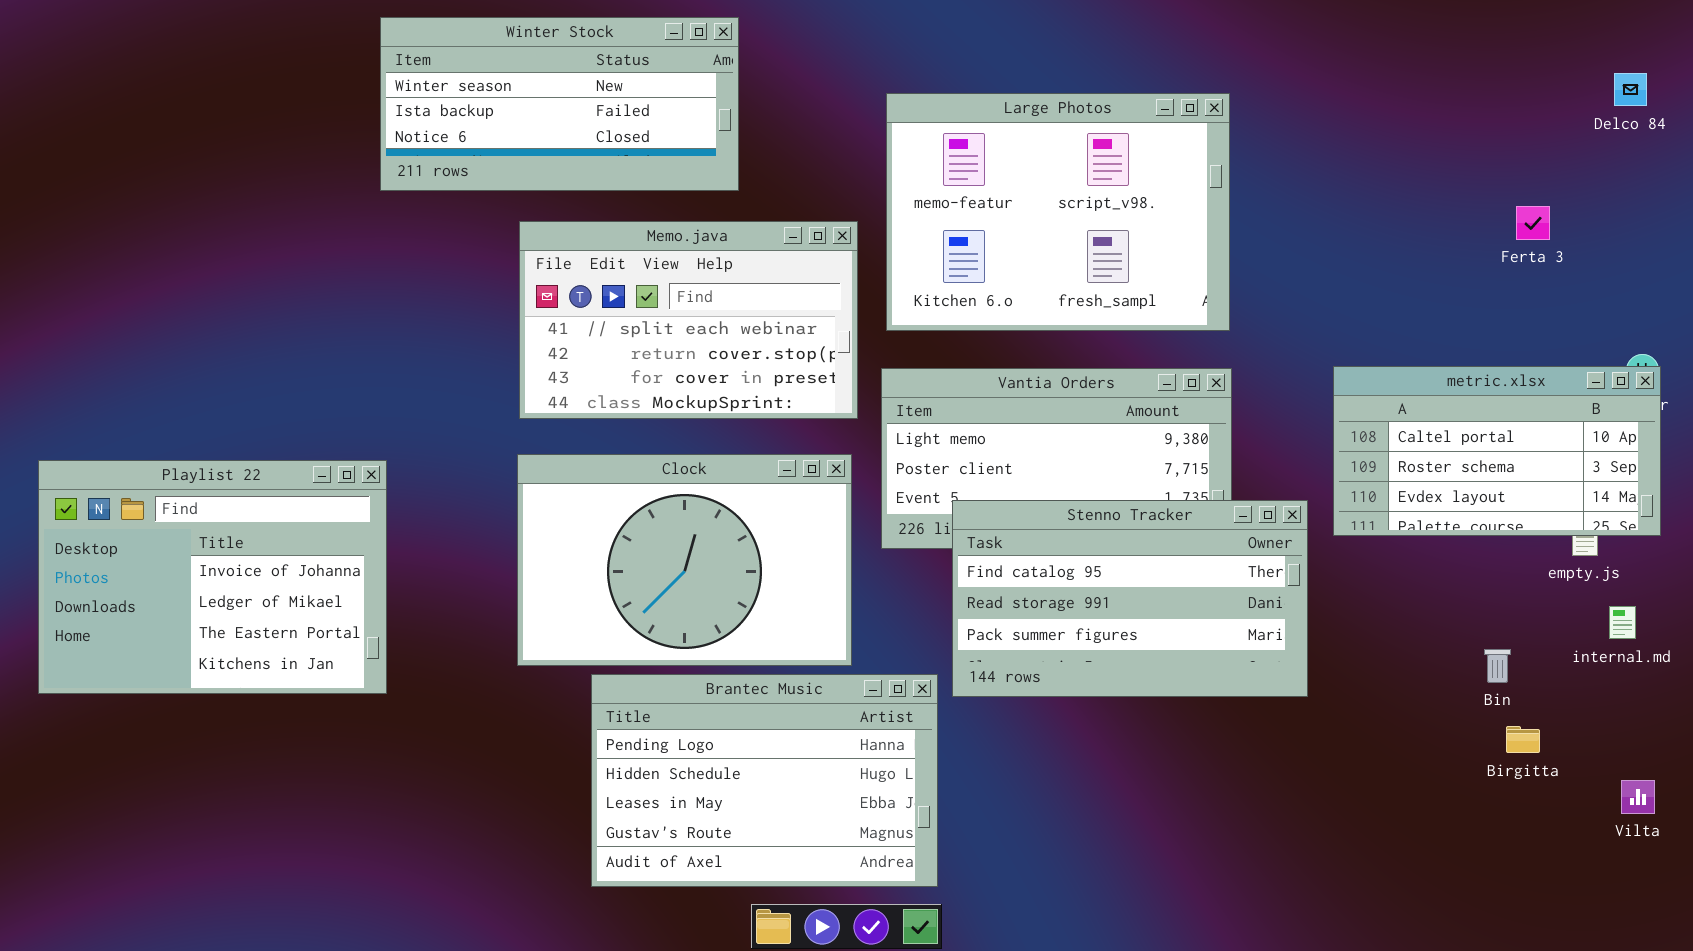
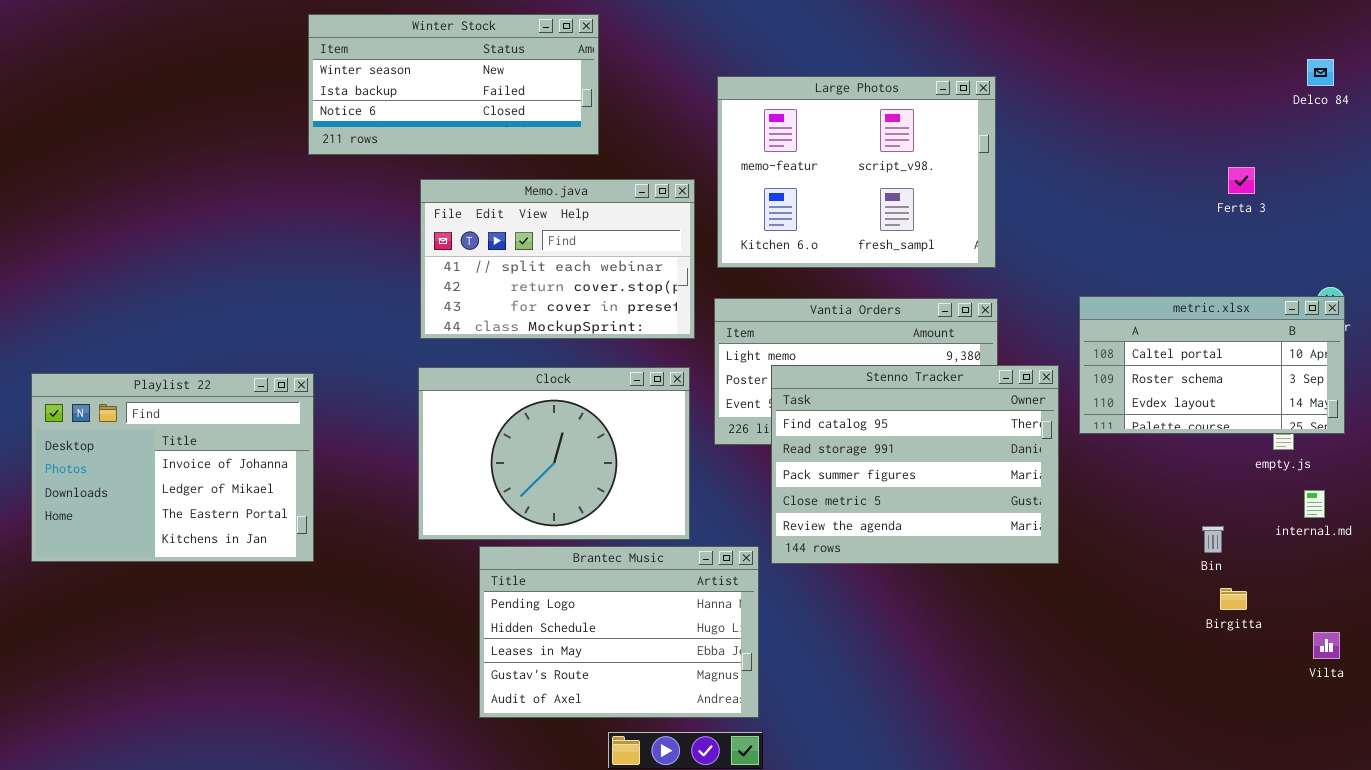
Stenno Tracker: [952,500,1308,697] -> [771,365,1059,564], resized

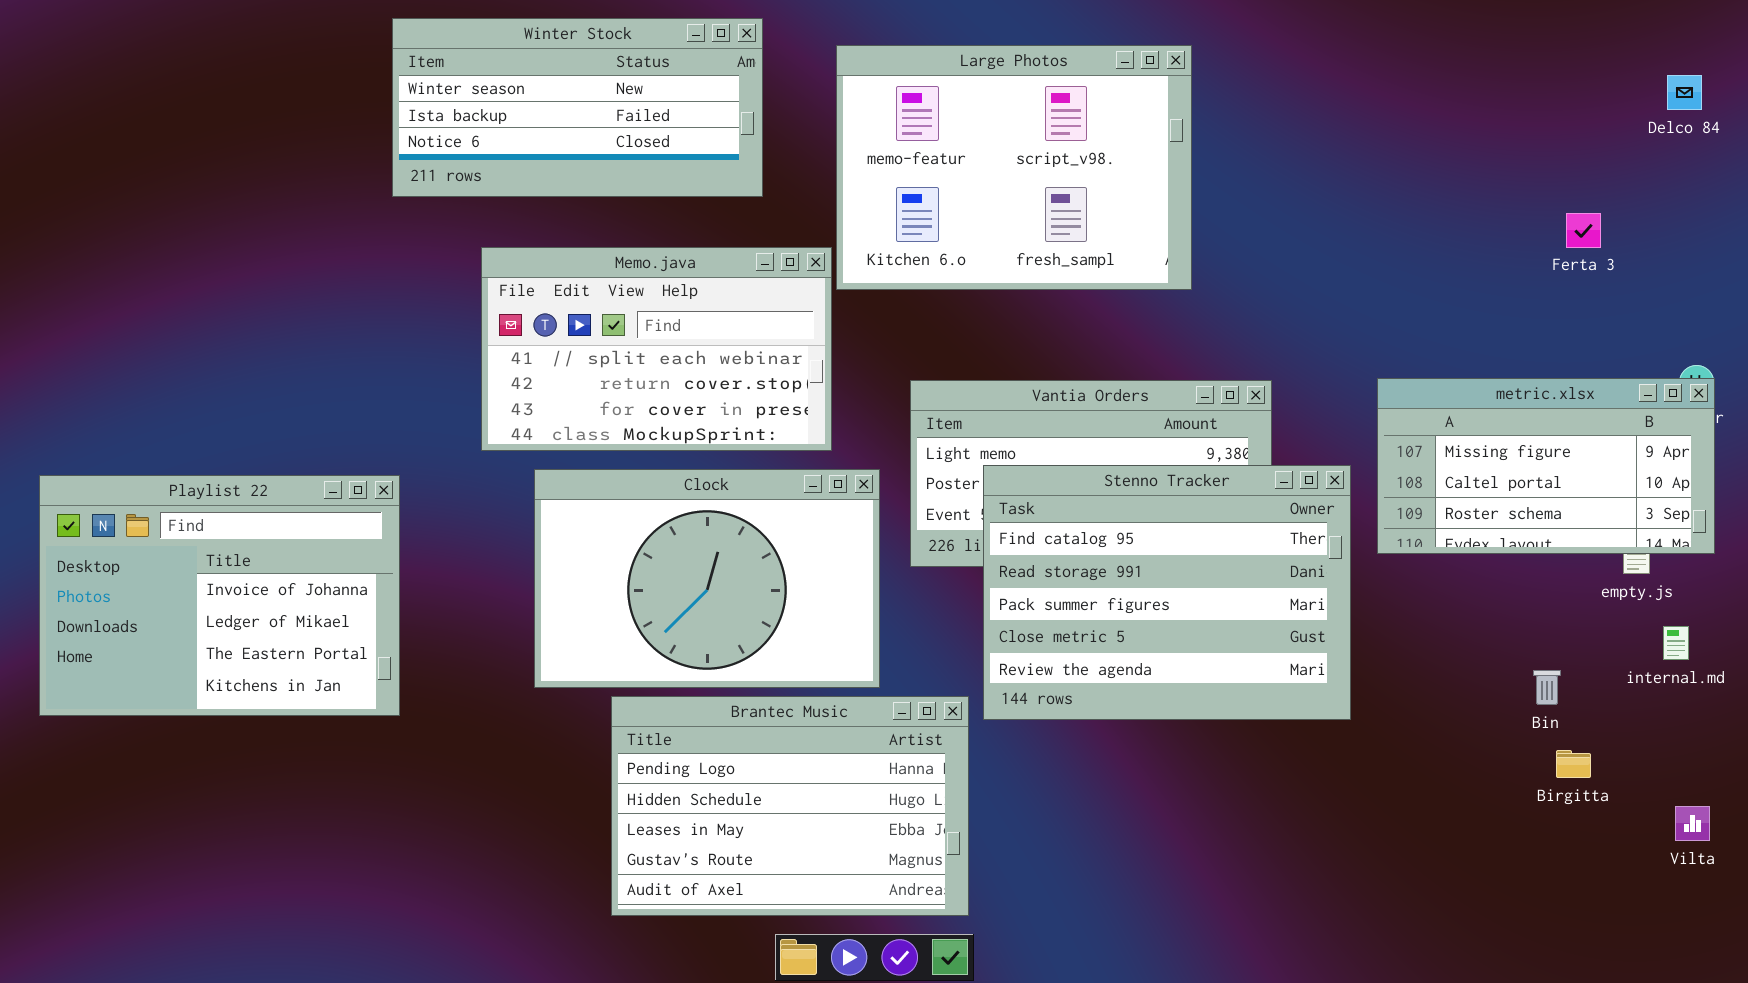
Large Photos: [717,76,996,268] -> [836,45,1192,290], moved
Memo.java: [420,179,695,339] -> [481,247,832,451], moved
metric.xlsx: [1079,296,1345,434] -> [1377,378,1715,554], scrolled up 1 row

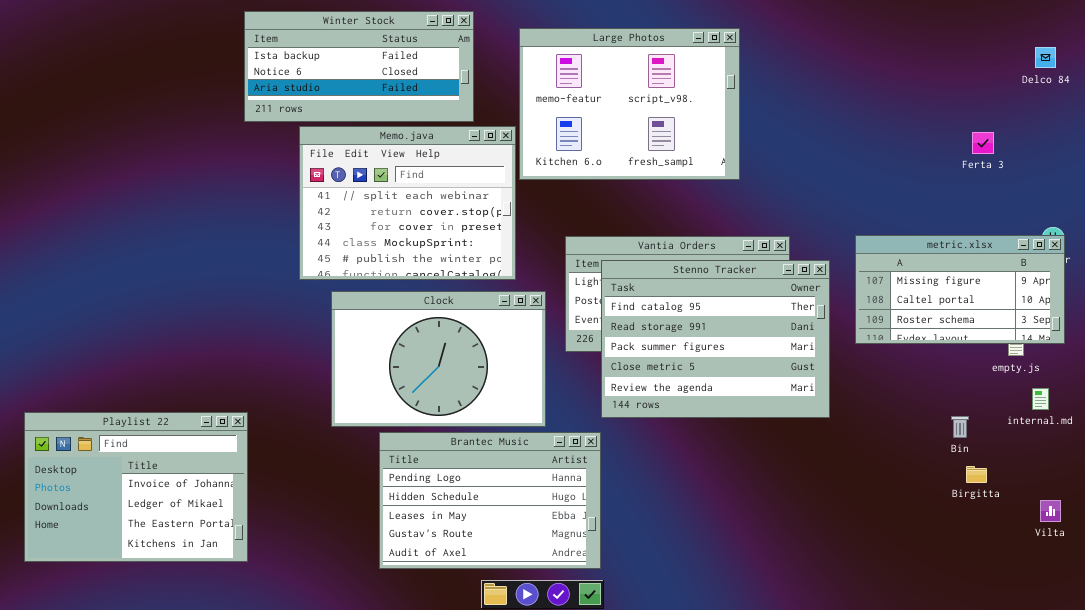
Winter Stock: [392,18,763,197] -> [244,11,474,122], scrolled down 1 row
Memo.java: [481,247,832,451] -> [299,126,516,280], resized
Stenno Tracker: [983,465,1351,720] -> [601,260,830,418], moved
Playlist 22: [39,475,400,716] -> [24,412,248,562], moved

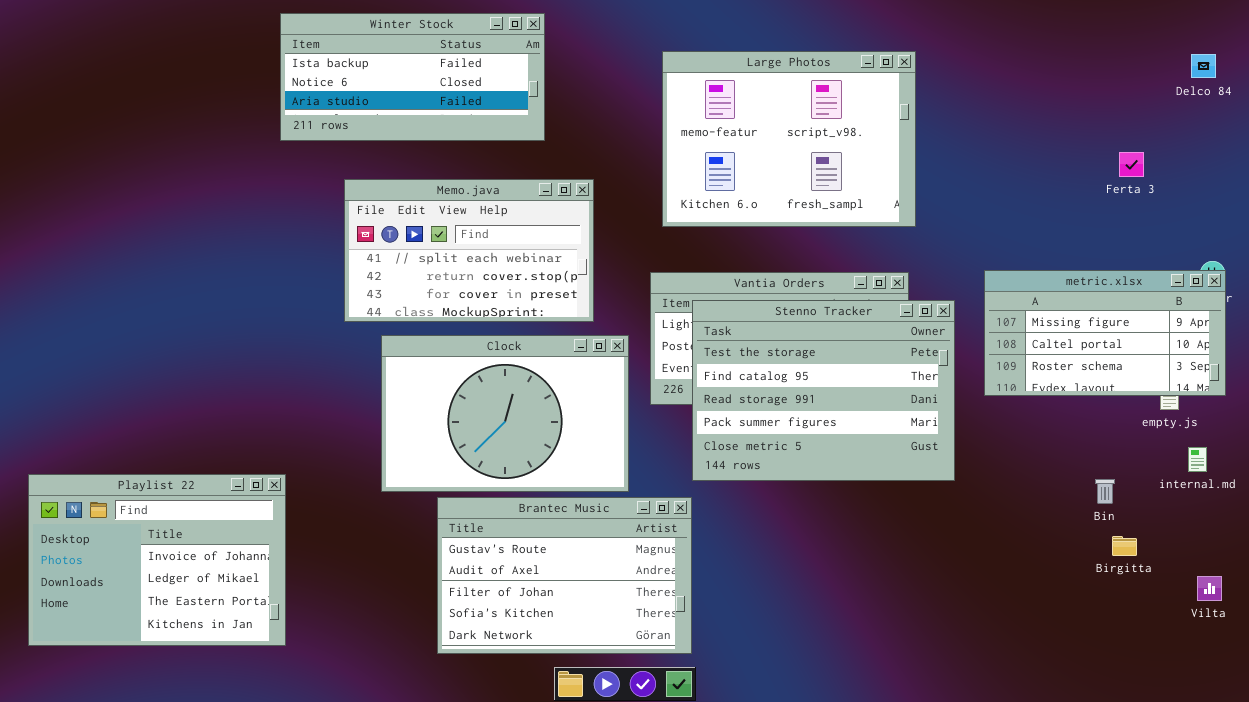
Large Photos: [519,28,740,180] -> [662,51,916,227], moved
Memo.java: [299,126,516,280] -> [344,179,594,322], resized
Stenno Tracker: [601,260,830,418] -> [692,300,955,481], scrolled up 1 row
Brantec Music: [379,432,601,569] -> [437,497,692,654], scrolled down 3 rows

